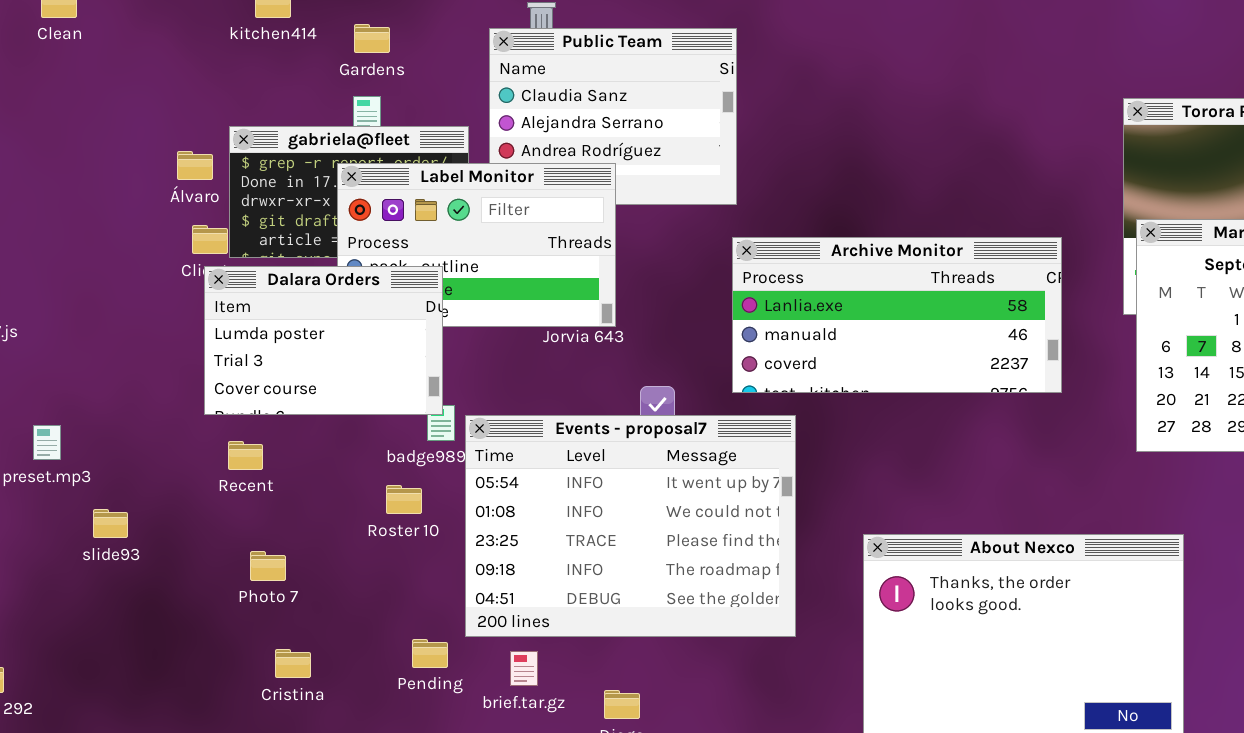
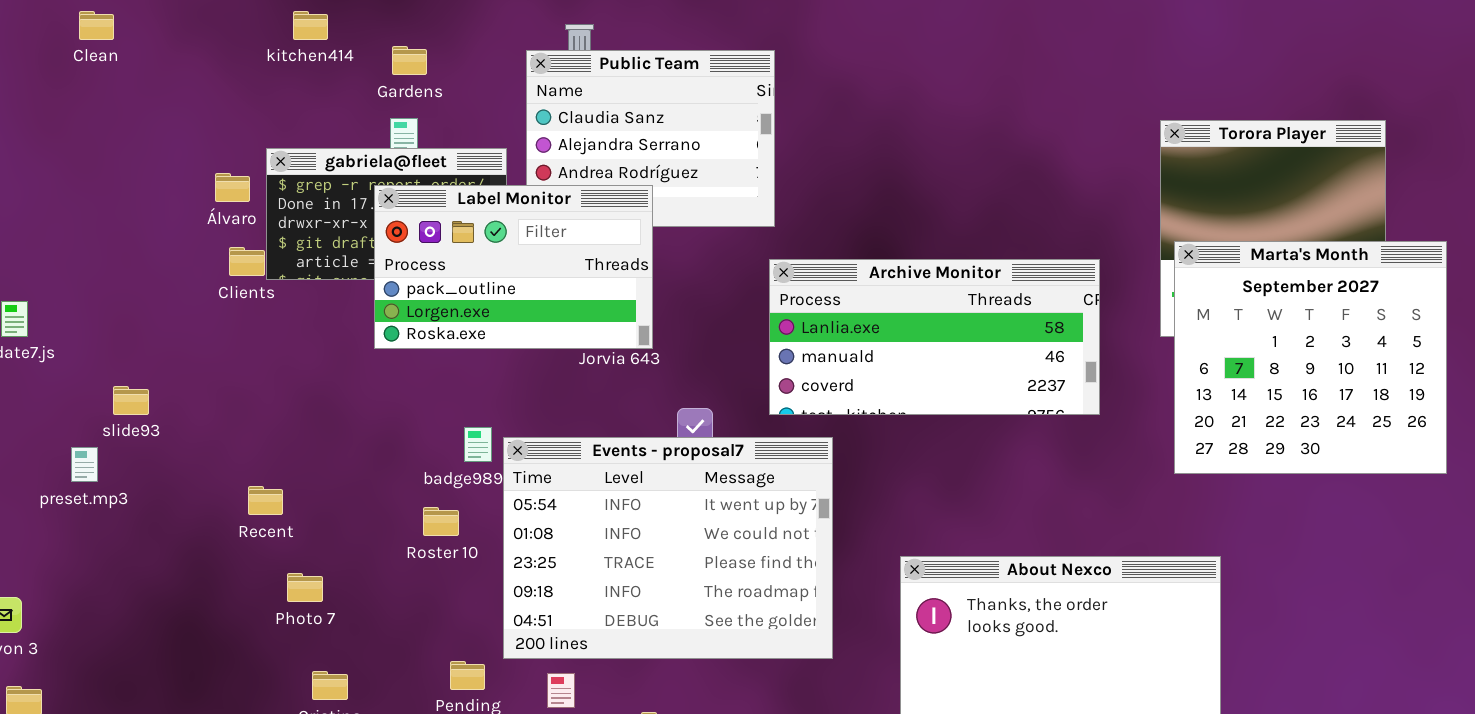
Dalara Orders: [204,266,443,415] -> none, closed
Recent: [228,441,263,470] -> [248,486,283,515], moved
slide93: [93,509,128,538] -> [113,386,149,415], moved

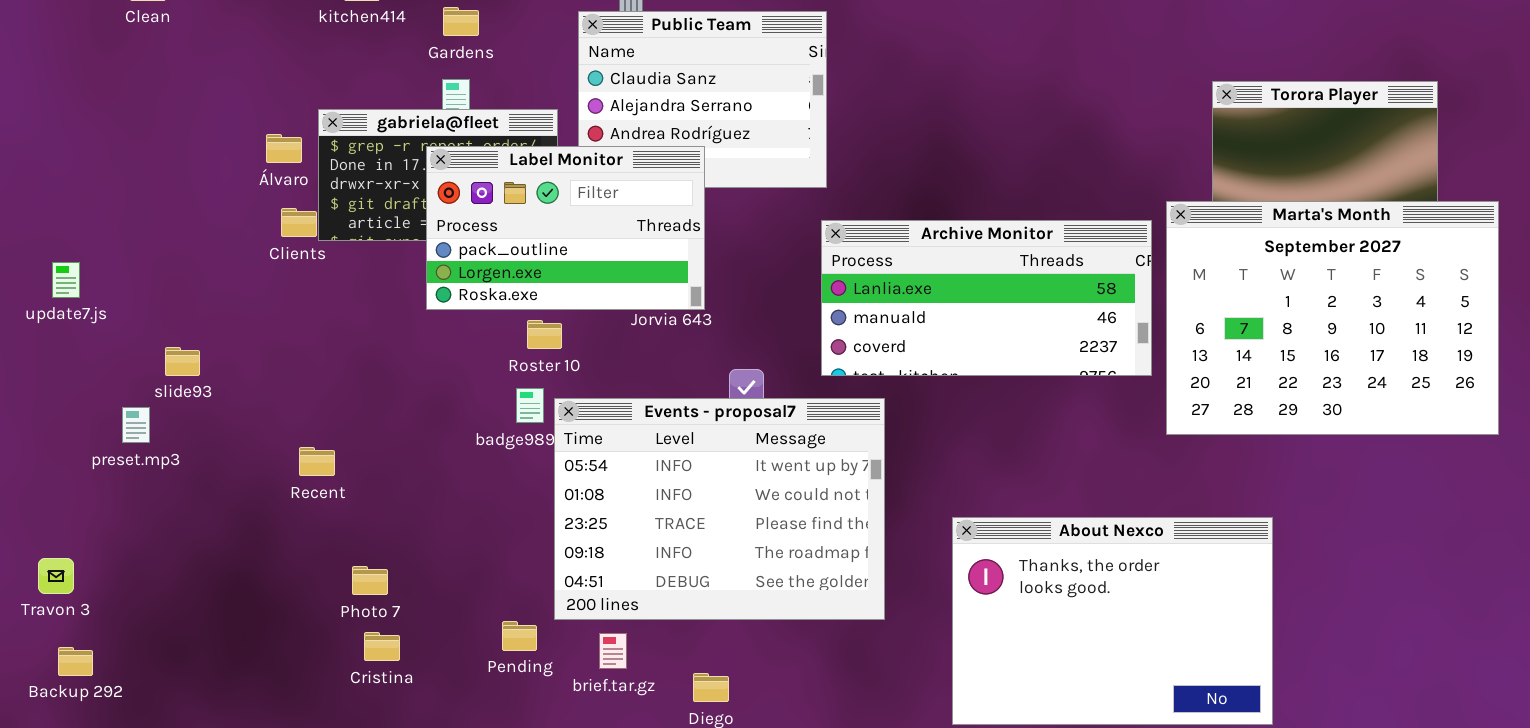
Marta's Month: [1174,241,1447,474] -> [1166,201,1499,435], resized
Roster 10: [423,507,459,536] -> [527,320,562,349], moved
Photo 7: [287,573,323,602] -> [352,566,388,595], moved

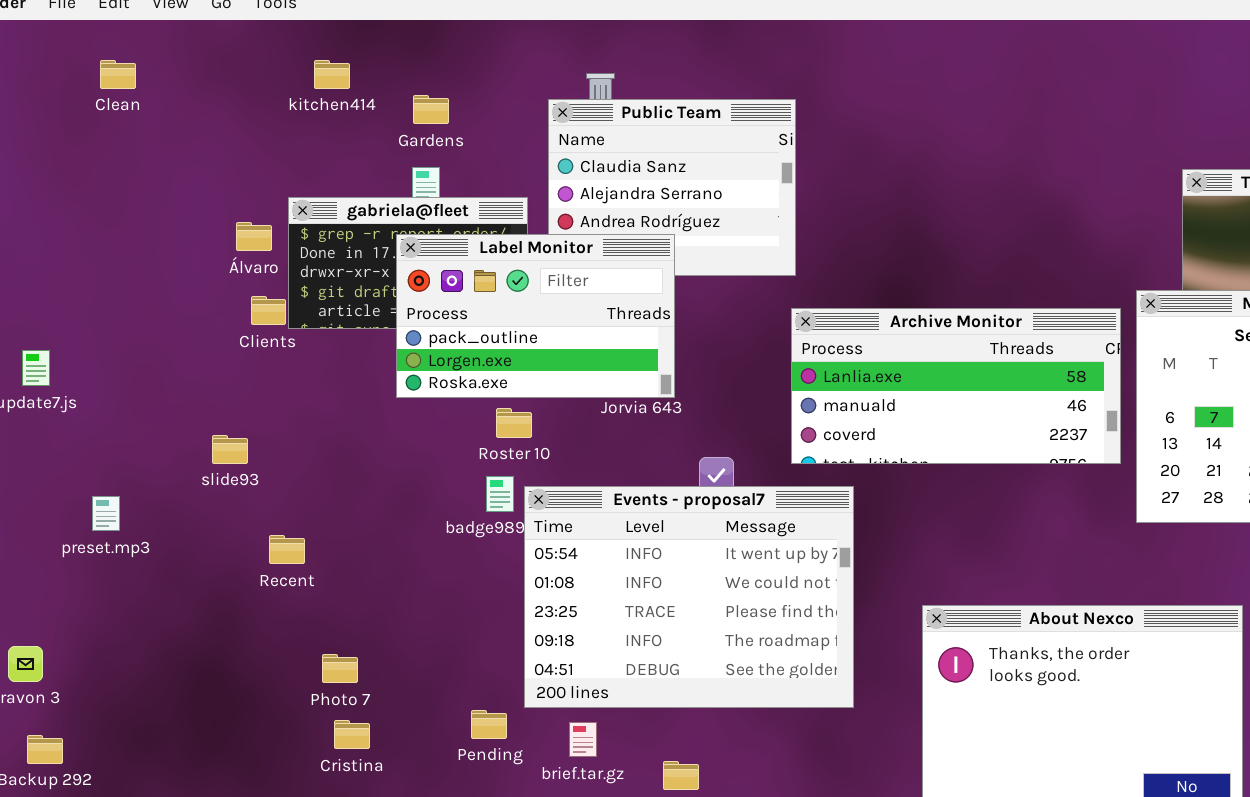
slide93: [165,347,200,376] -> [212,435,248,464], moved

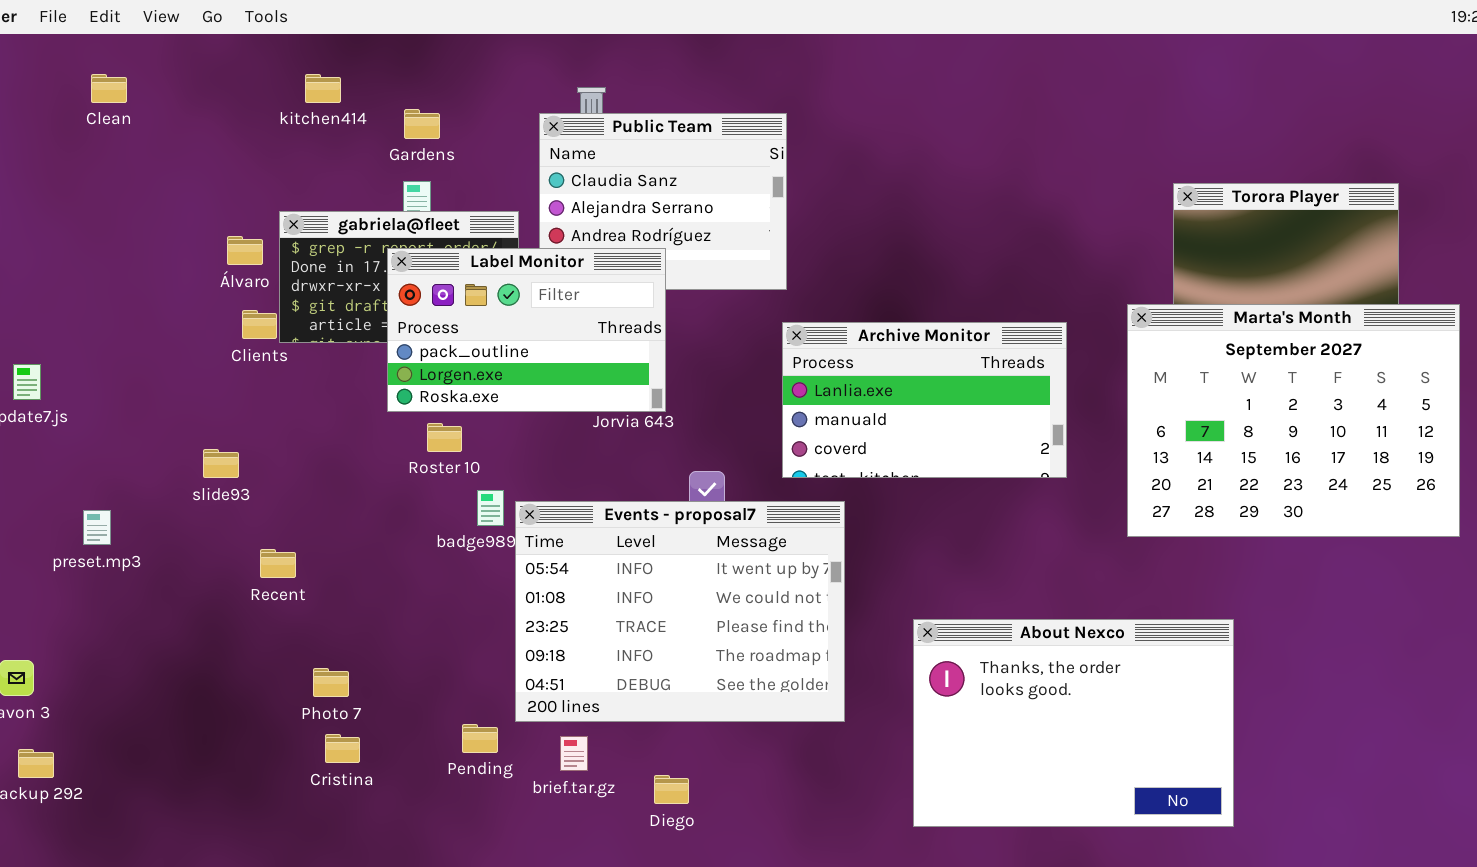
Archive Monitor: [791,308,1121,464] -> [782,322,1067,478], resized
Roster 10: [496,408,532,438] -> [427,423,462,452], moved

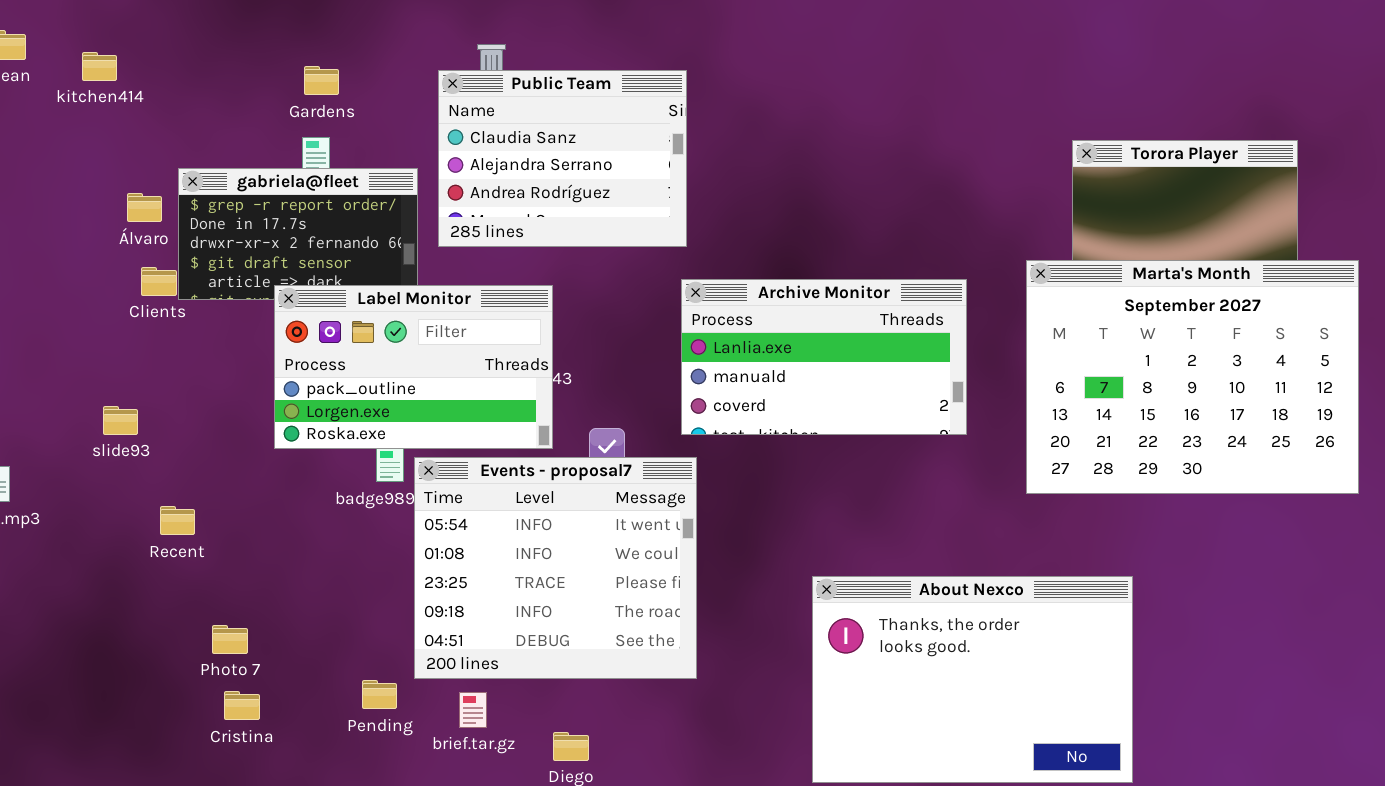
kitchen414: [305,74,341,103] -> [82,52,117,81], moved
Label Monitor: [387,248,666,412] -> [274,285,553,449], moved
Events - proposal7: [515,501,845,722] -> [414,457,697,679], resized

